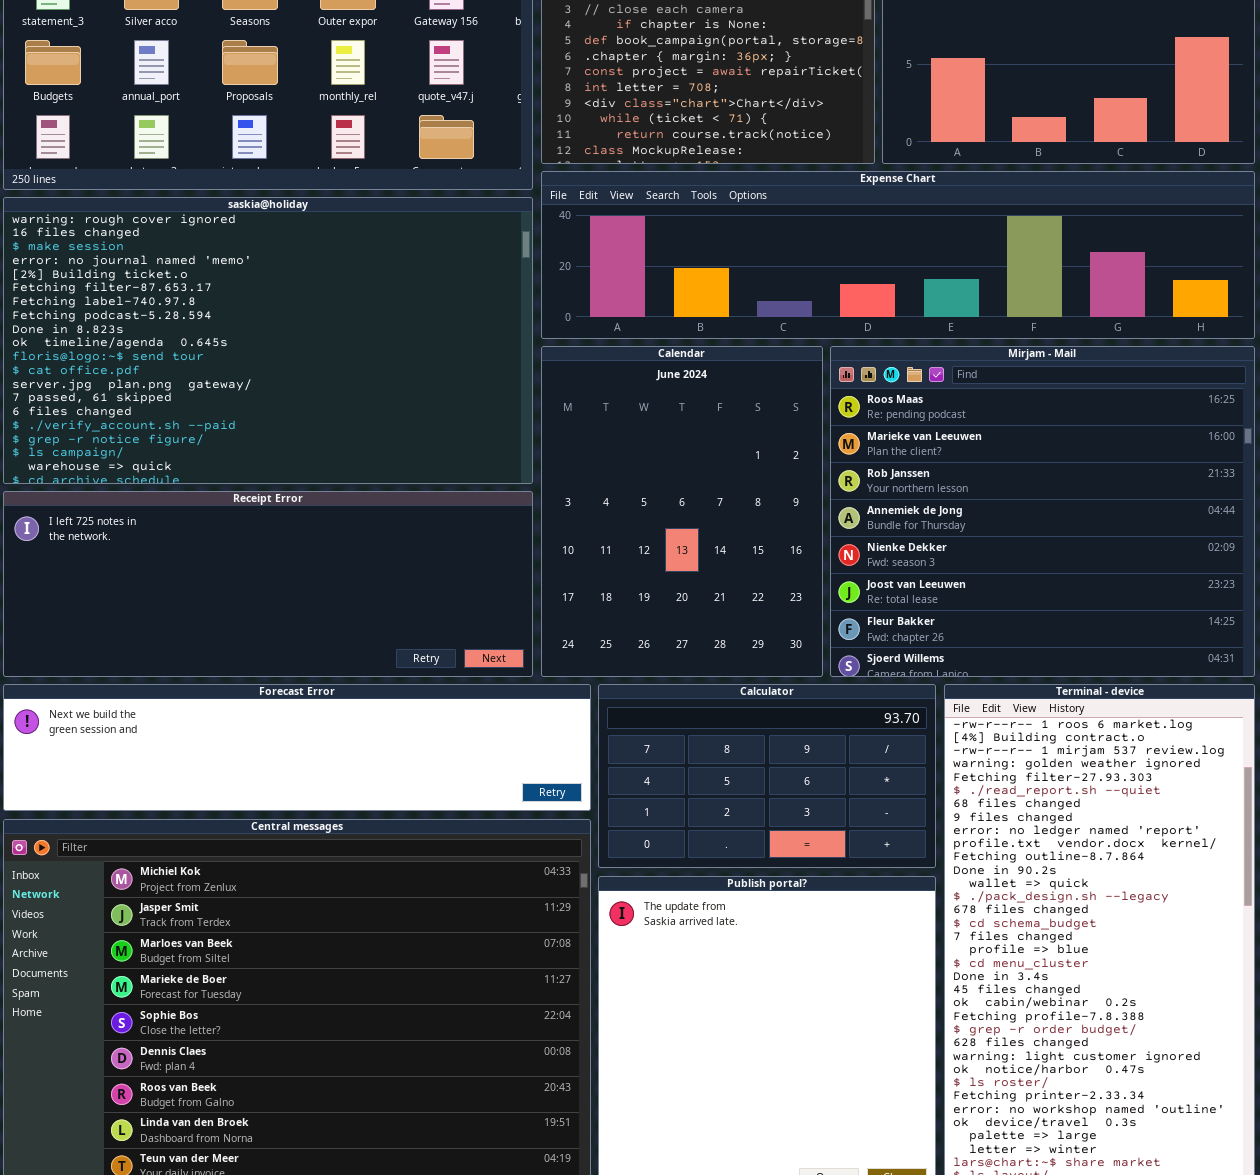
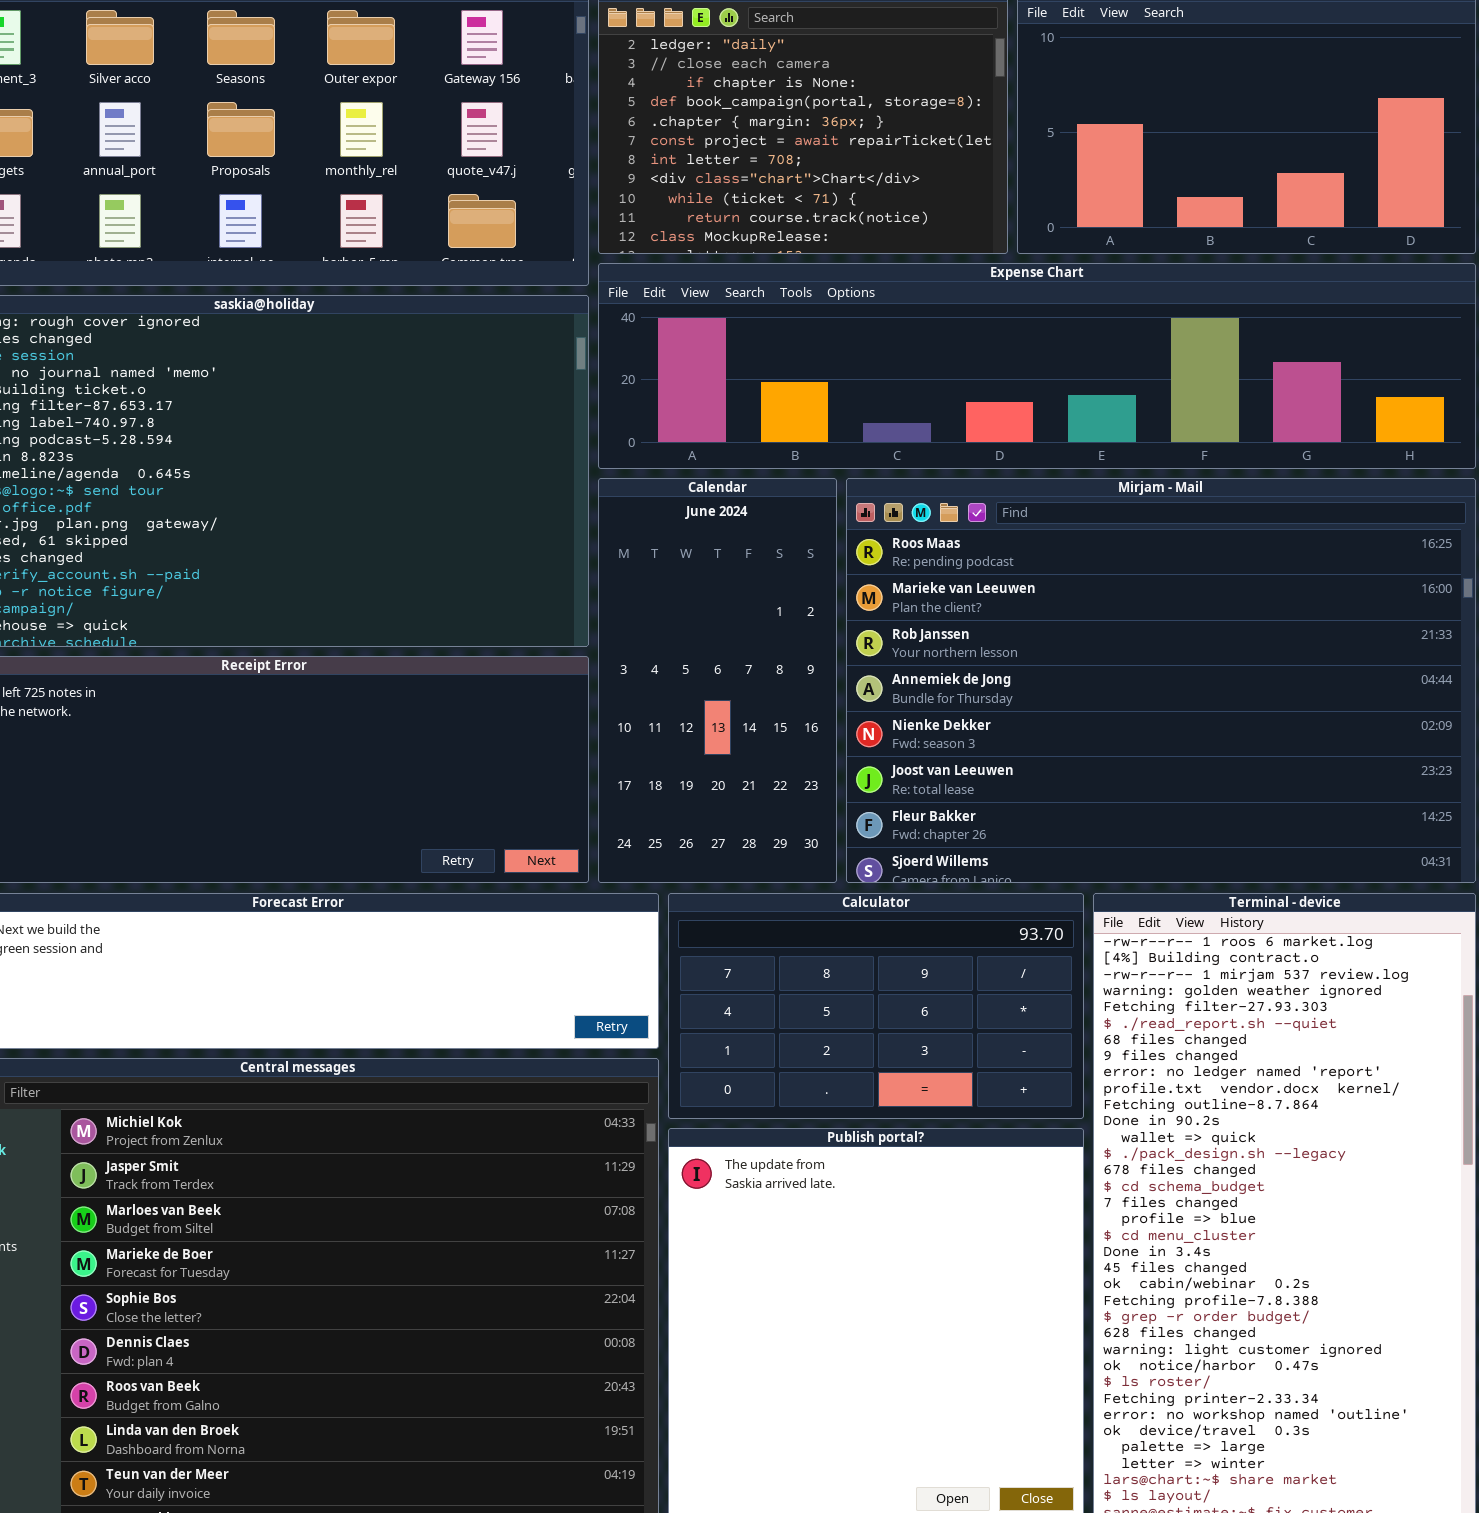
Calendar: [541,346,823,677] -> [598,478,837,883], resized
Mirjam - Mail: [830,346,1255,677] -> [846,478,1476,883], resized

